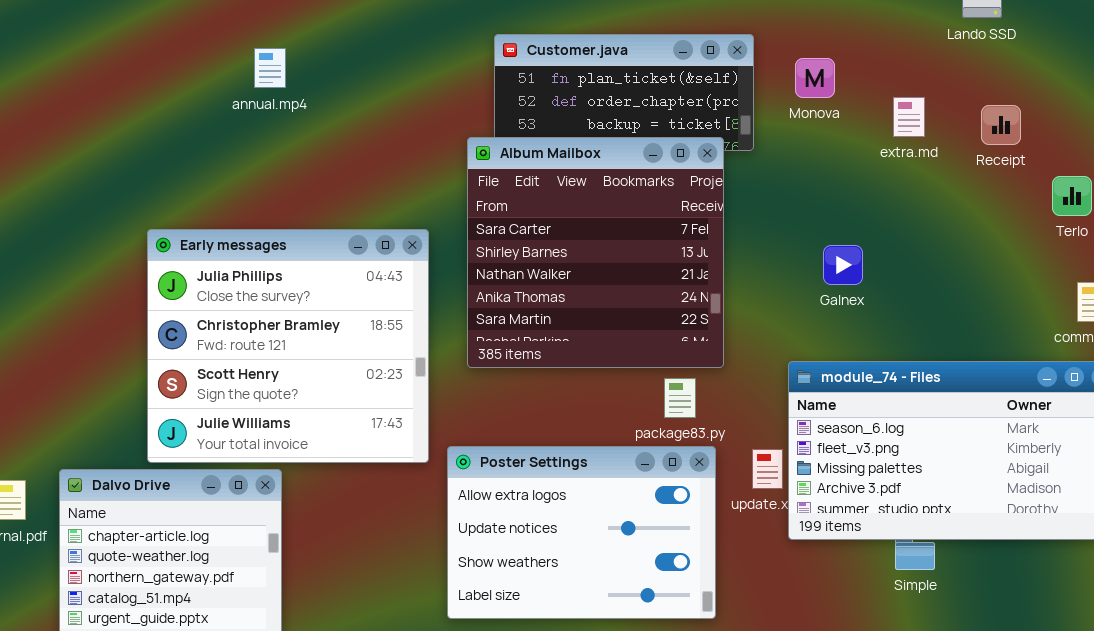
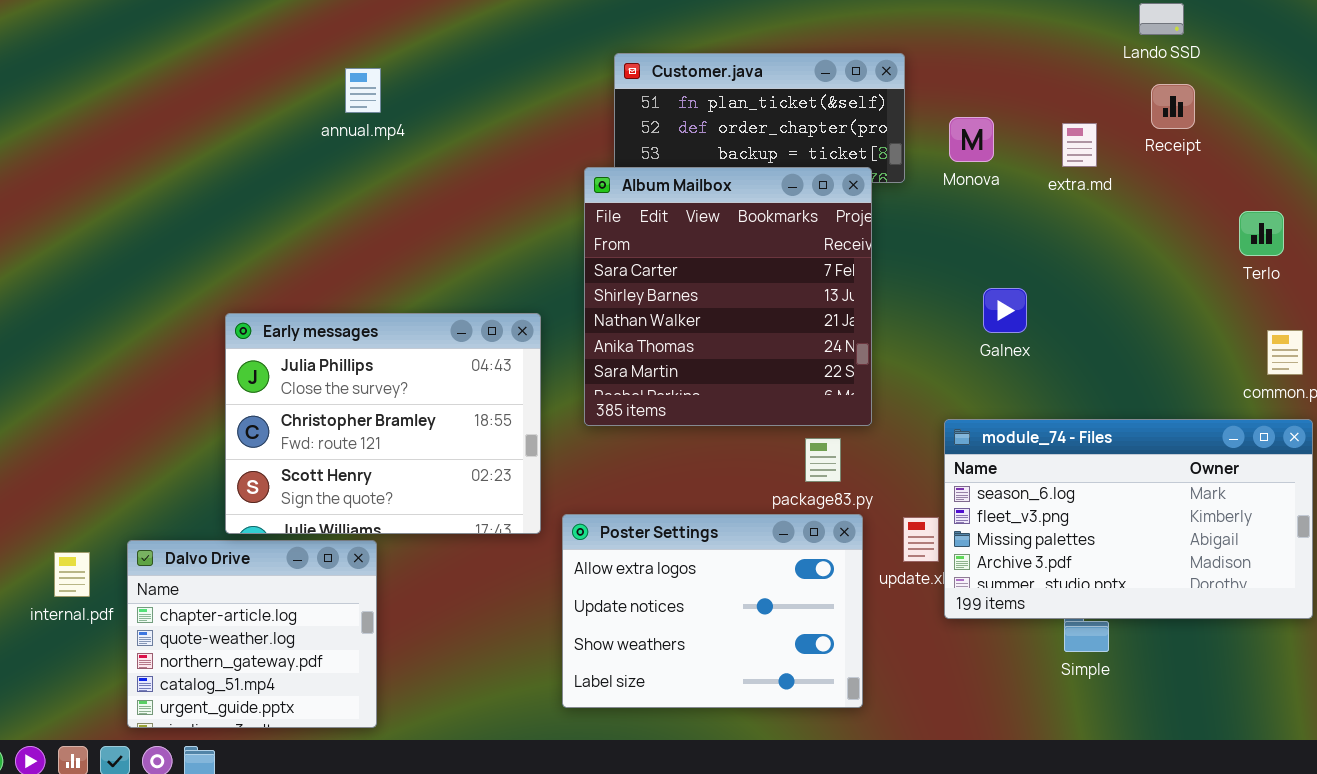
Monova: [795,58,835,98] -> [949,117,994,162], moved
Receipt: [981,105,1021,145] -> [1151,84,1195,129], moved
Early messages: [147,229,429,463] -> [225,313,541,534], resized

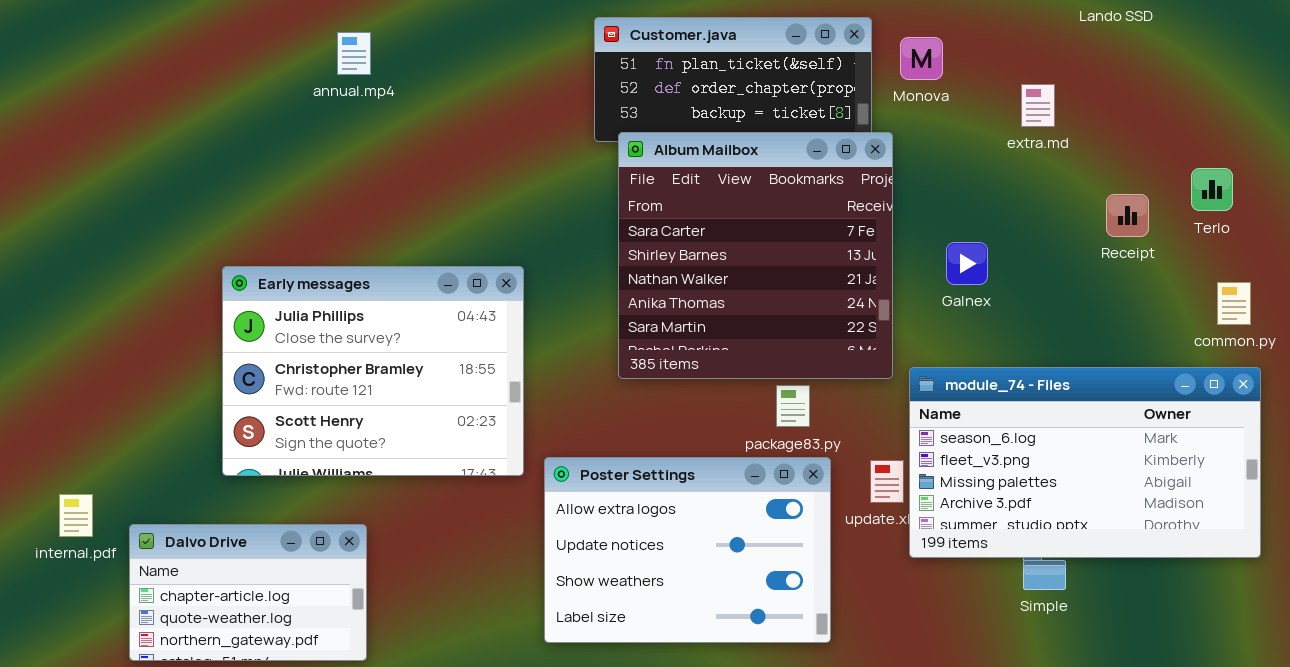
Receipt: [1151,84,1195,129] -> [1106,194,1149,237], moved
Monova: [949,117,994,162] -> [900,37,943,80], moved
Album Mailbox: [584,167,872,426] -> [618,132,893,379], moved
Dalvo Drive: [127,540,377,728] -> [129,524,367,661], resized

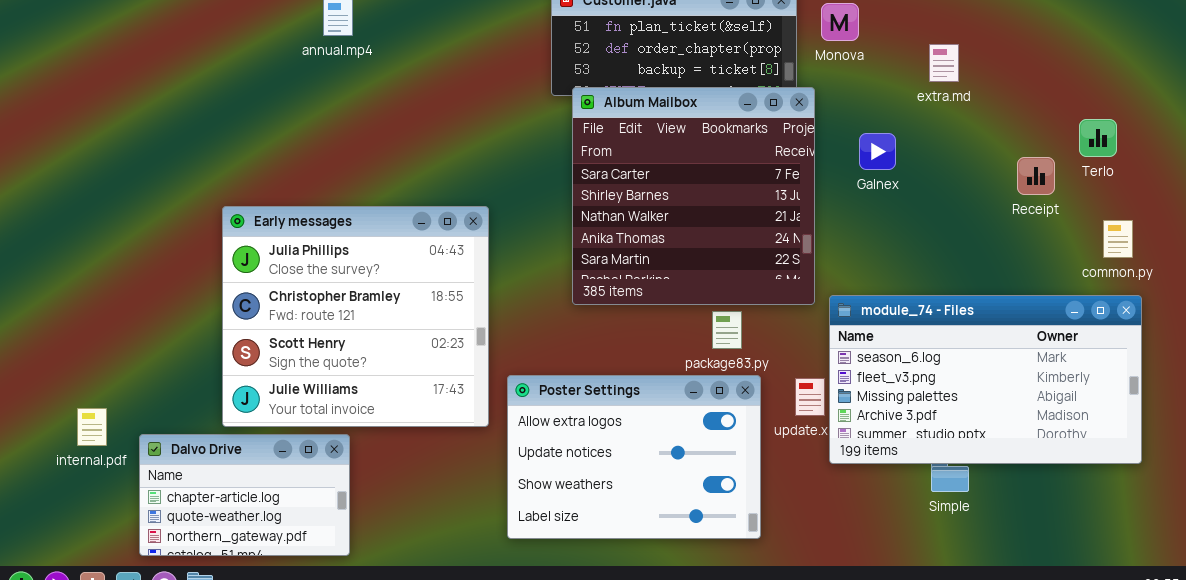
Receipt: [1106,194,1149,237] -> [1017,157,1055,195], moved
Galnex: [946,242,988,285] -> [859,133,896,170], moved
Early messages: [222,266,524,476] -> [222,206,489,427], resized

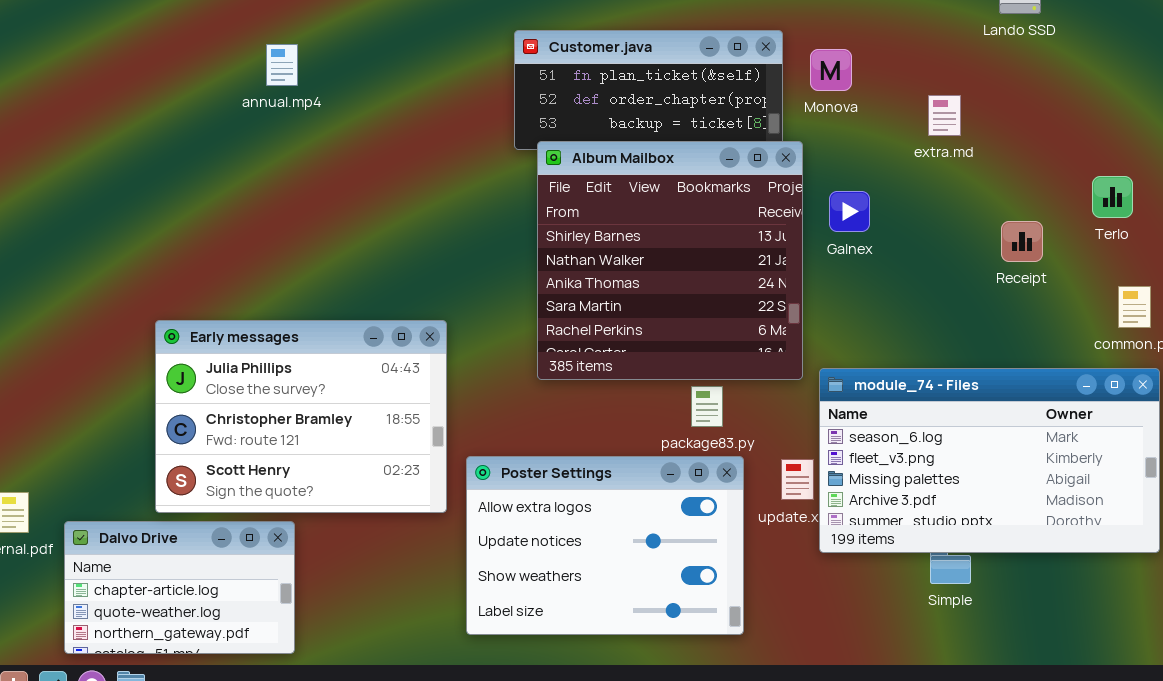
Album Mailbox: [572,87,815,305] -> [537,141,803,380], scrolled down 1 row
Galnex: [859,133,896,170] -> [829,191,870,232], moved
Receipt: [1017,157,1055,195] -> [1001,221,1043,262], moved
Early messages: [222,206,489,427] -> [155,320,447,513], resized

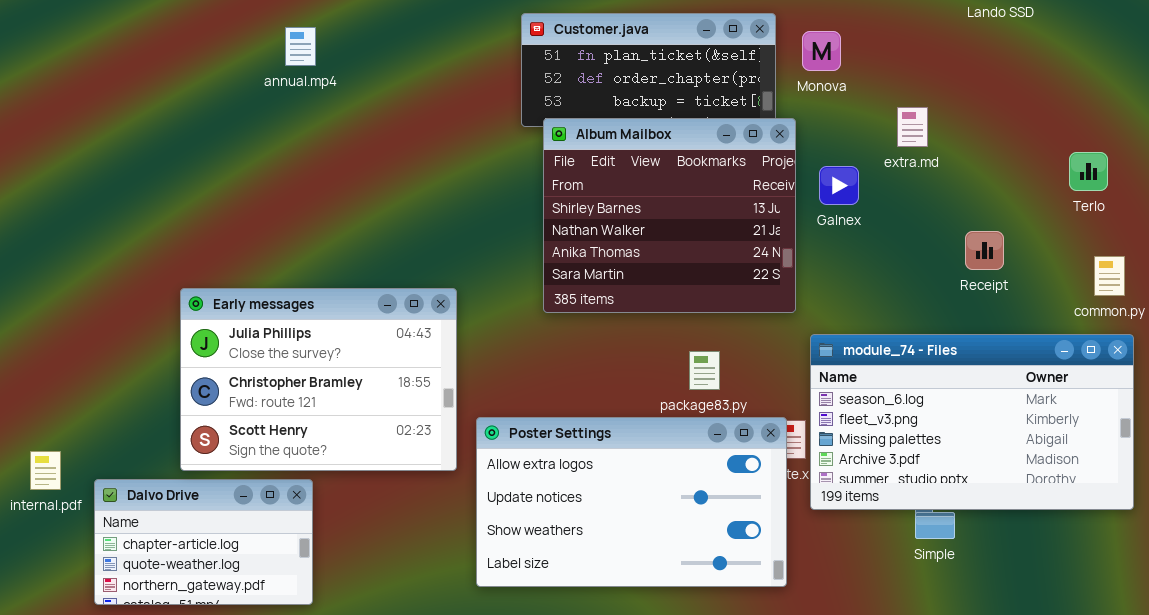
extra.md: [928,95,961,136] -> [897,107,928,147], moved
Album Mailbox: [537,141,803,380] -> [543,118,796,313], resized
Receipt: [1001,221,1043,262] -> [965,231,1004,270], moved
Poster Settings: [466,456,744,635] -> [476,417,787,587], resized

